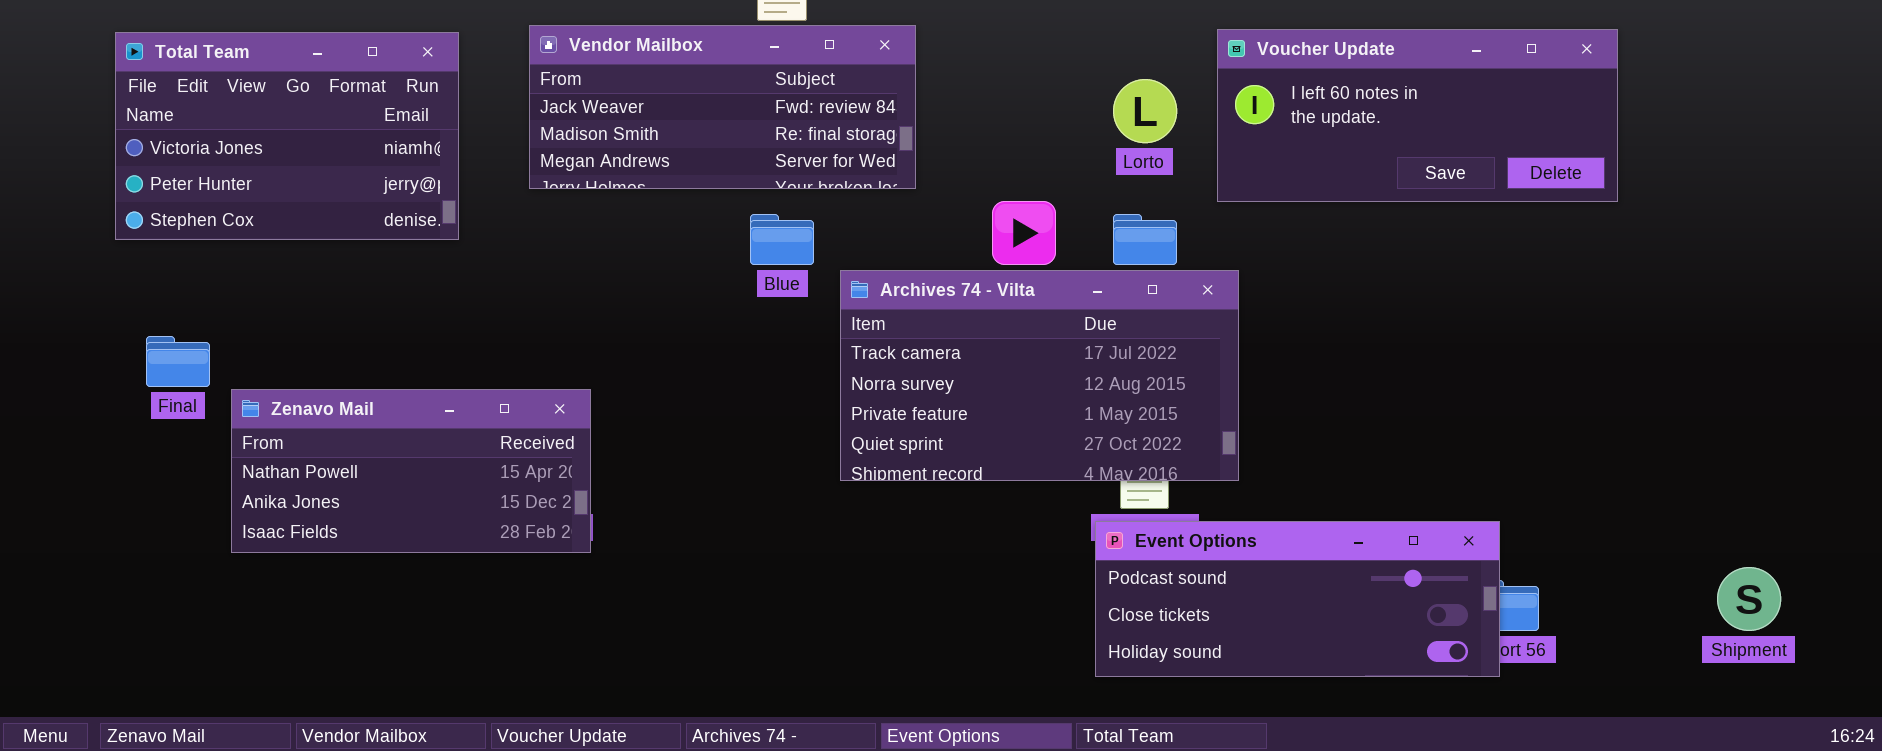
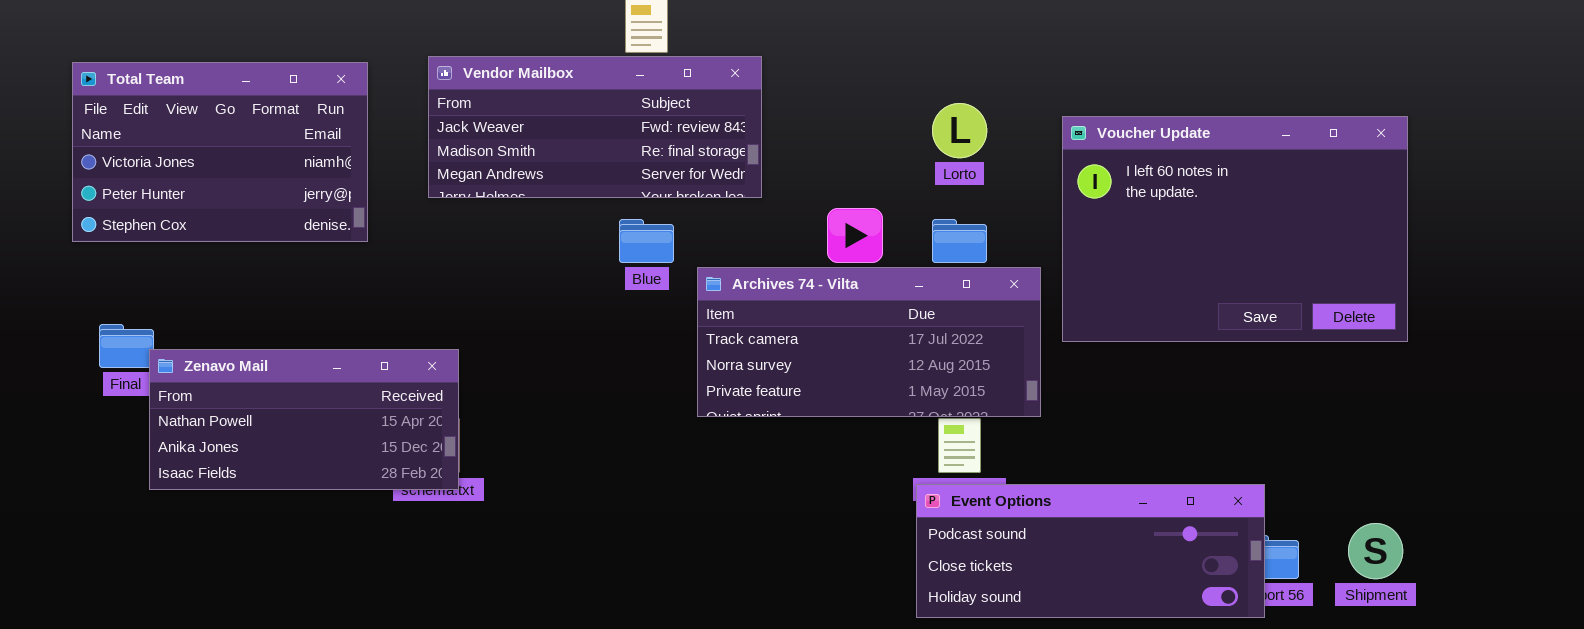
Voucher Update: [1217,29,1618,202] -> [1062,116,1408,342], moved, resized
Archives 74 - Vilta: [840,270,1239,481] -> [697,267,1041,417], resized
Zenavo Mail: [231,389,591,553] -> [149,349,459,490], moved
Shipment: [1717,567,1781,631] -> [1348,523,1403,579], moved

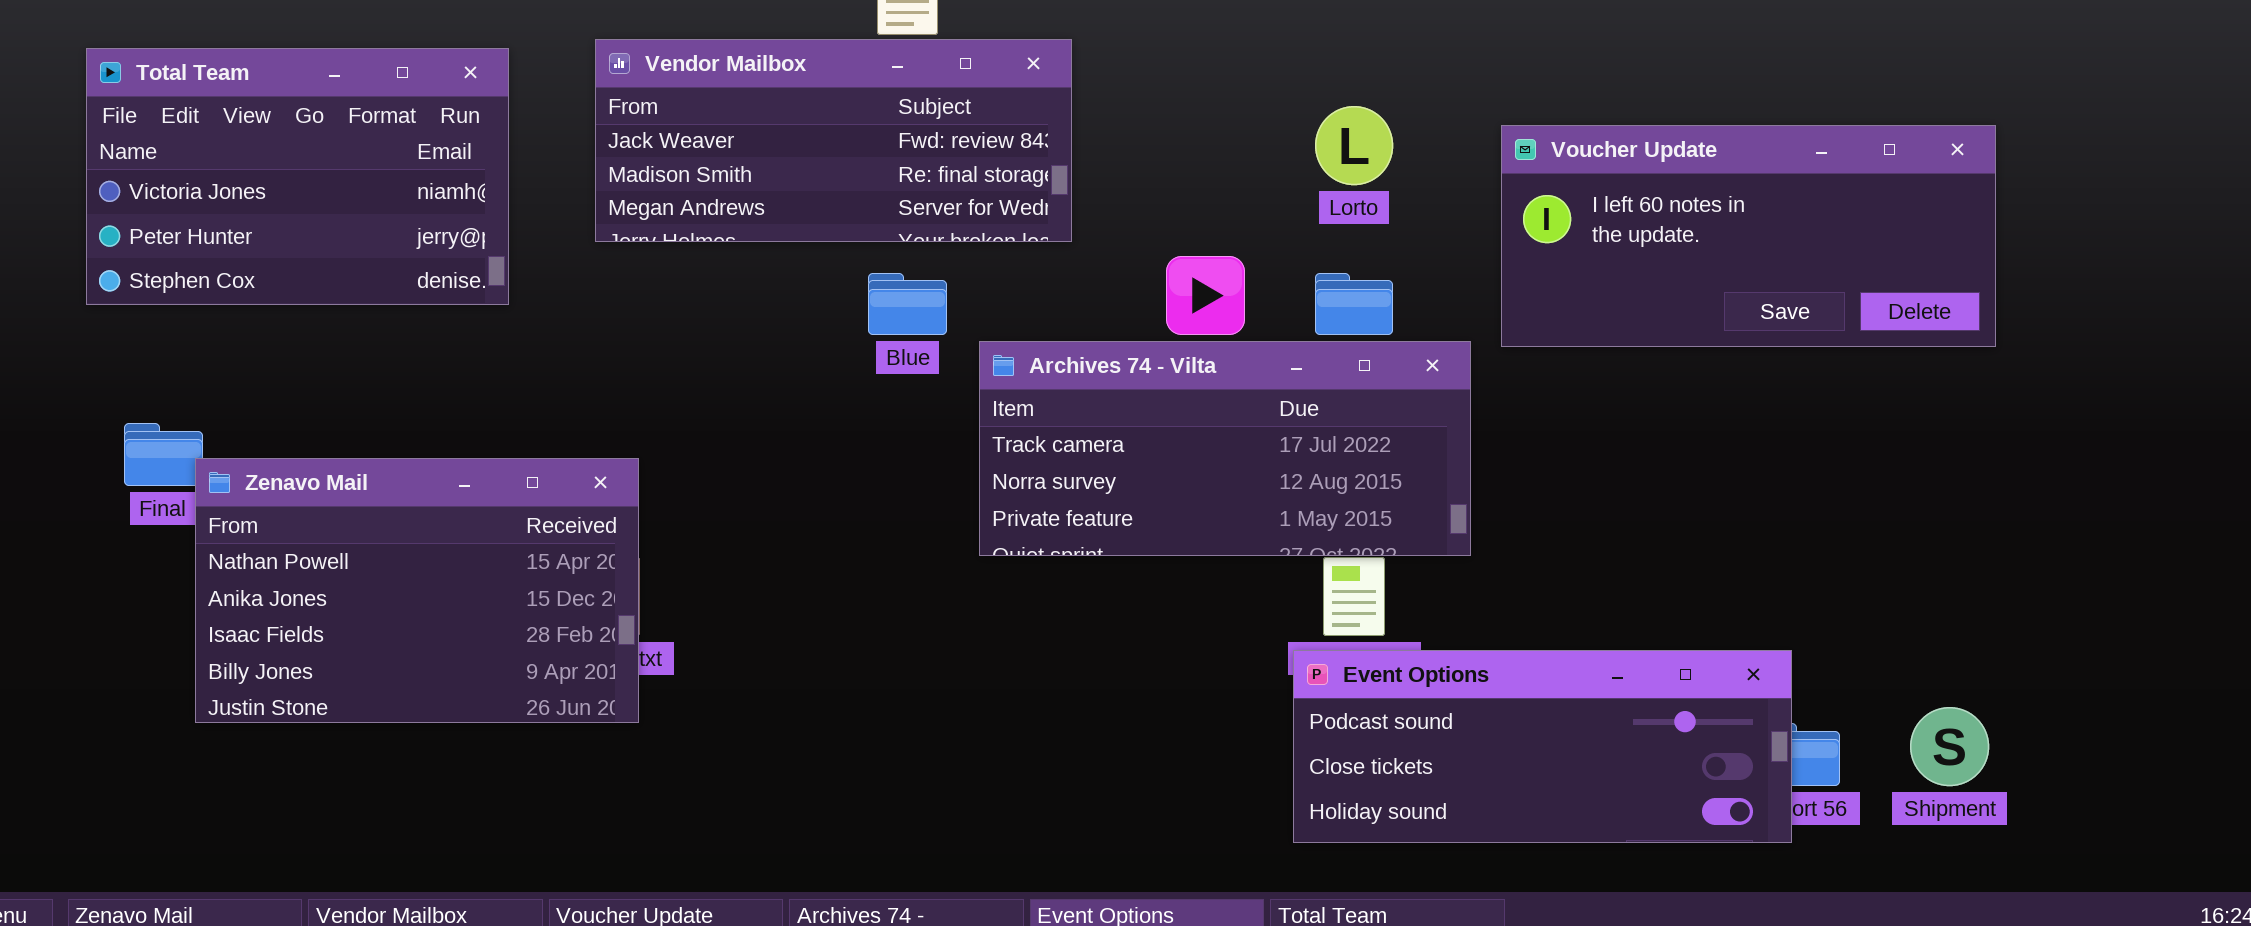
Voucher Update: [1062,116,1408,342] -> [1501,125,1996,347], resized
Zenavo Mail: [149,349,459,490] -> [195,458,639,723], resized

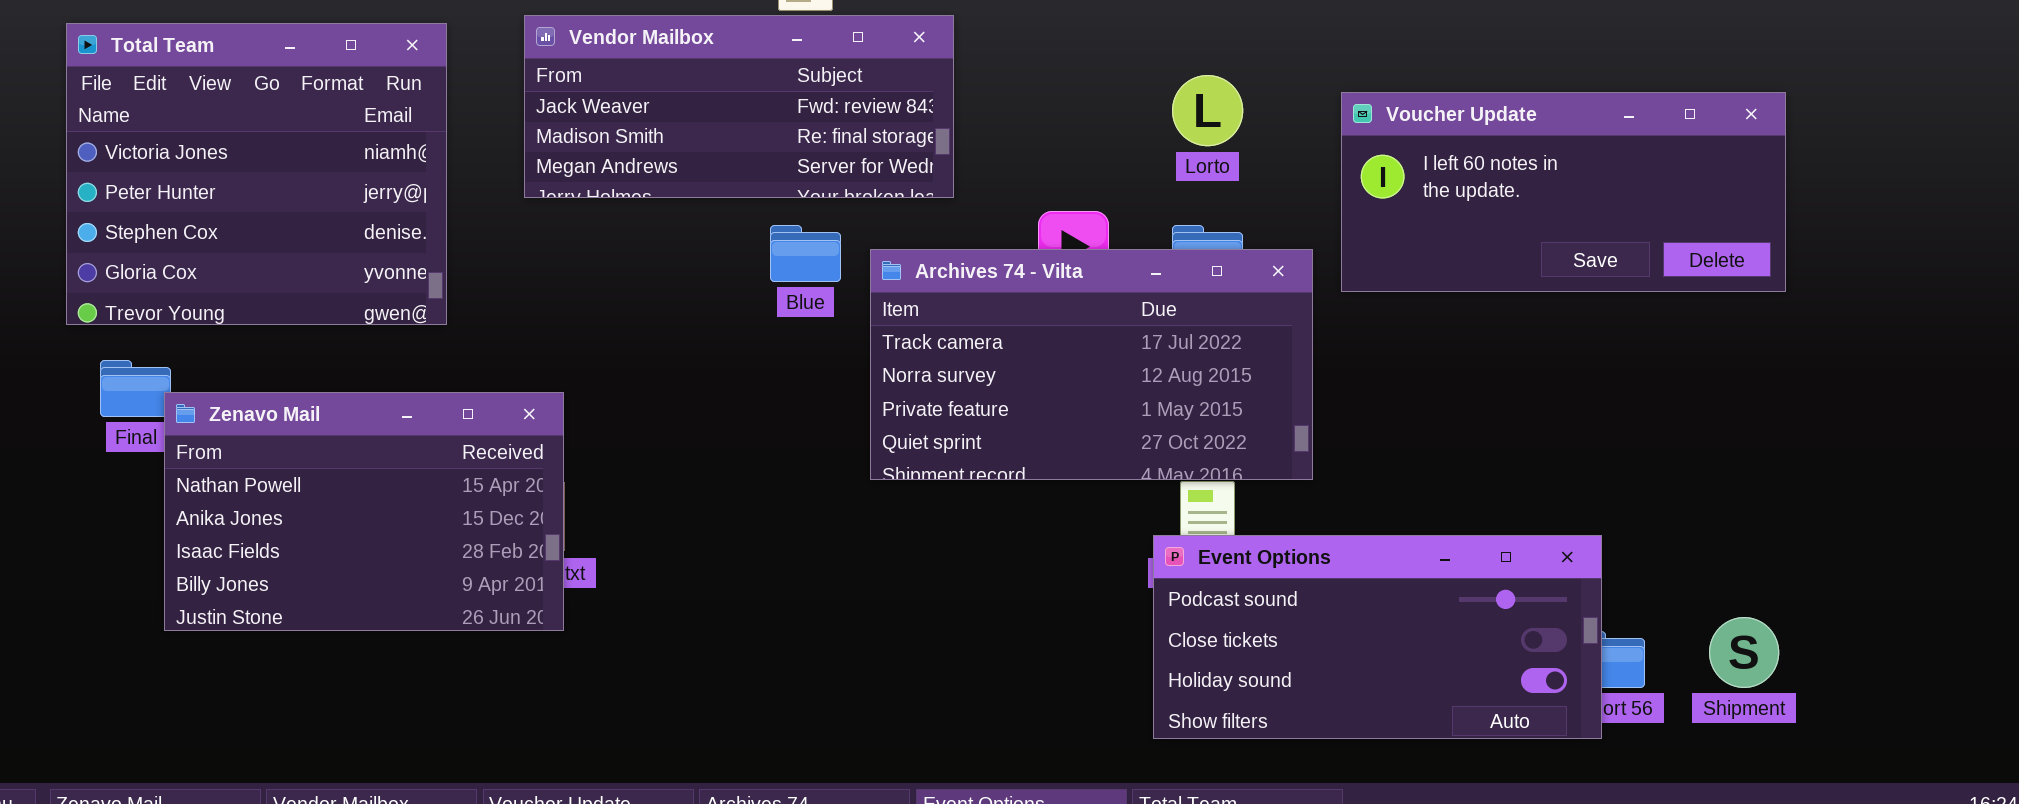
Total Team: [86,48,509,305] -> [66,23,447,325], resized
Archives 74 - Vilta: [979,341,1471,556] -> [870,249,1313,480], resized
Event Options: [1293,650,1792,843] -> [1153,535,1602,739], resized

